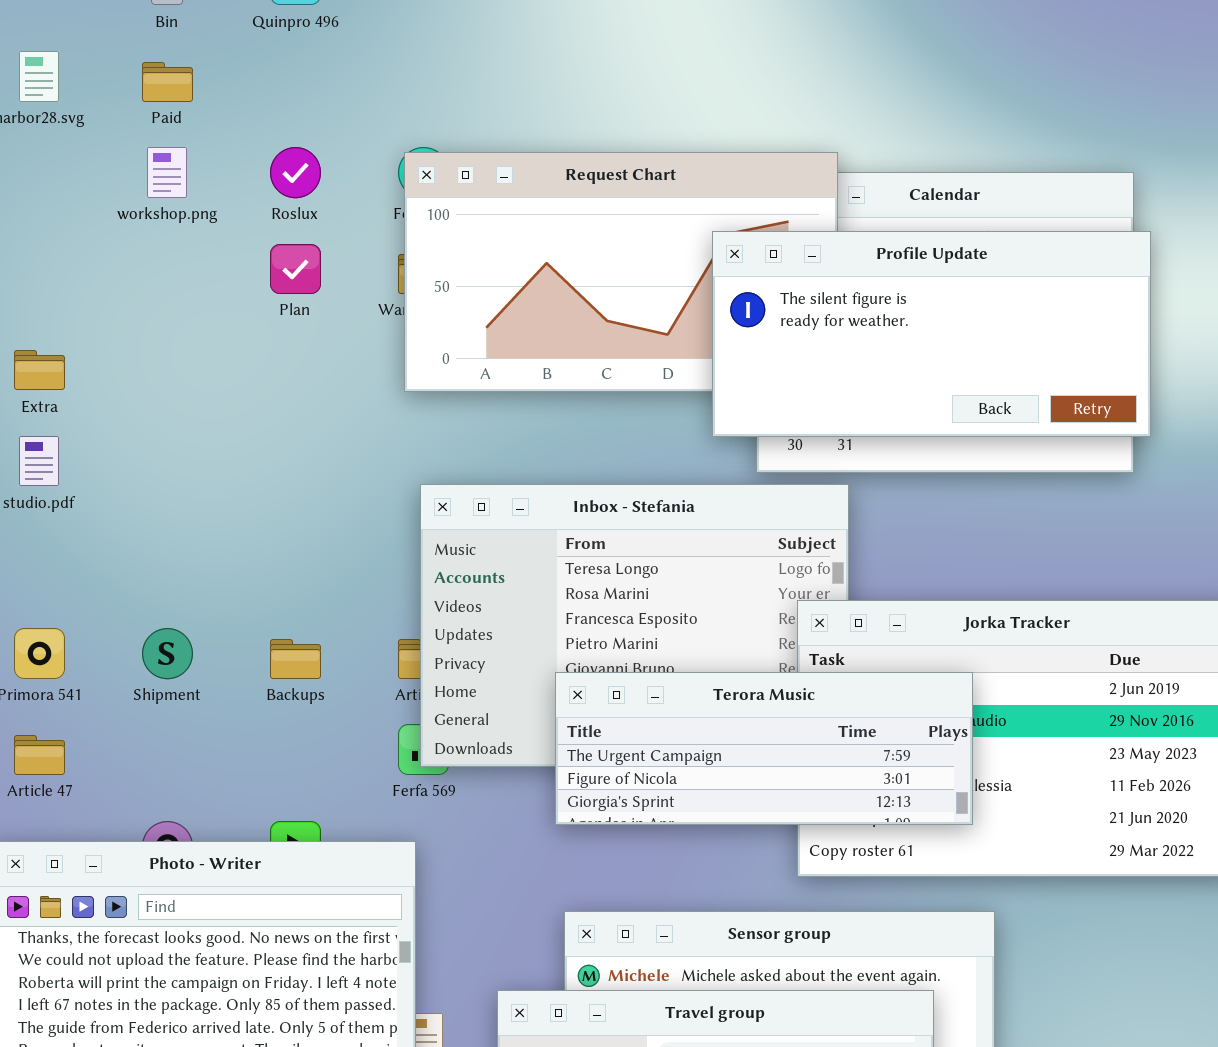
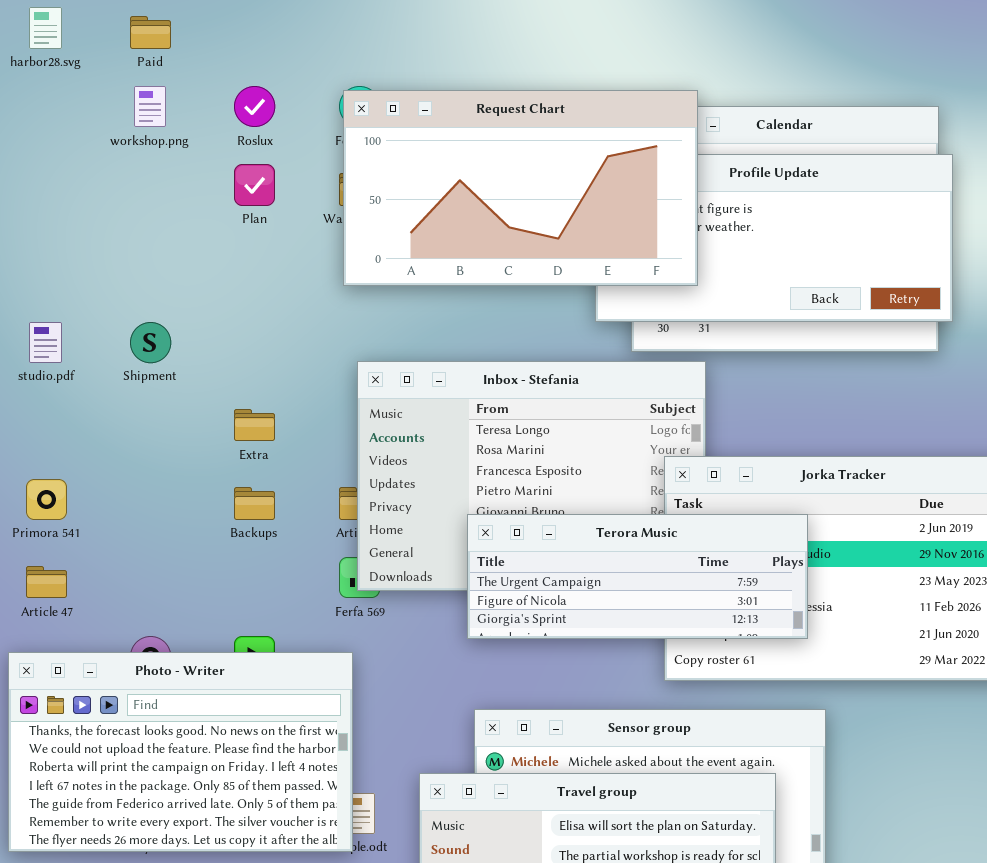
Request Chart: [404,152,838,392] -> [343,90,698,286], raised
Extra: [14,350,65,390] -> [234,409,275,441], moved
Shipment: [142,628,193,679] -> [130,322,171,363], moved

